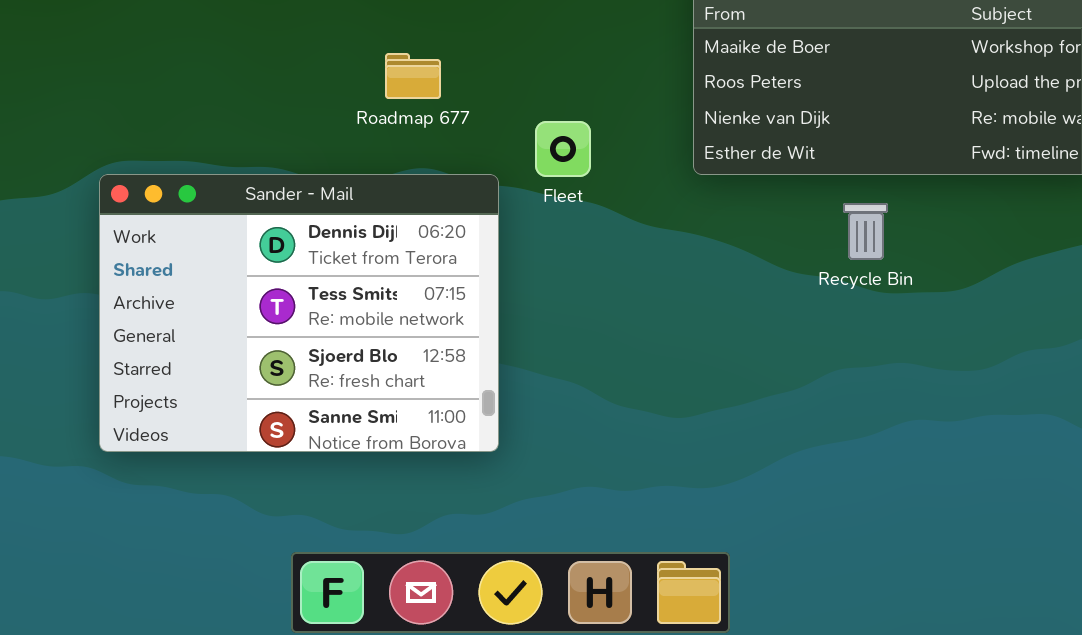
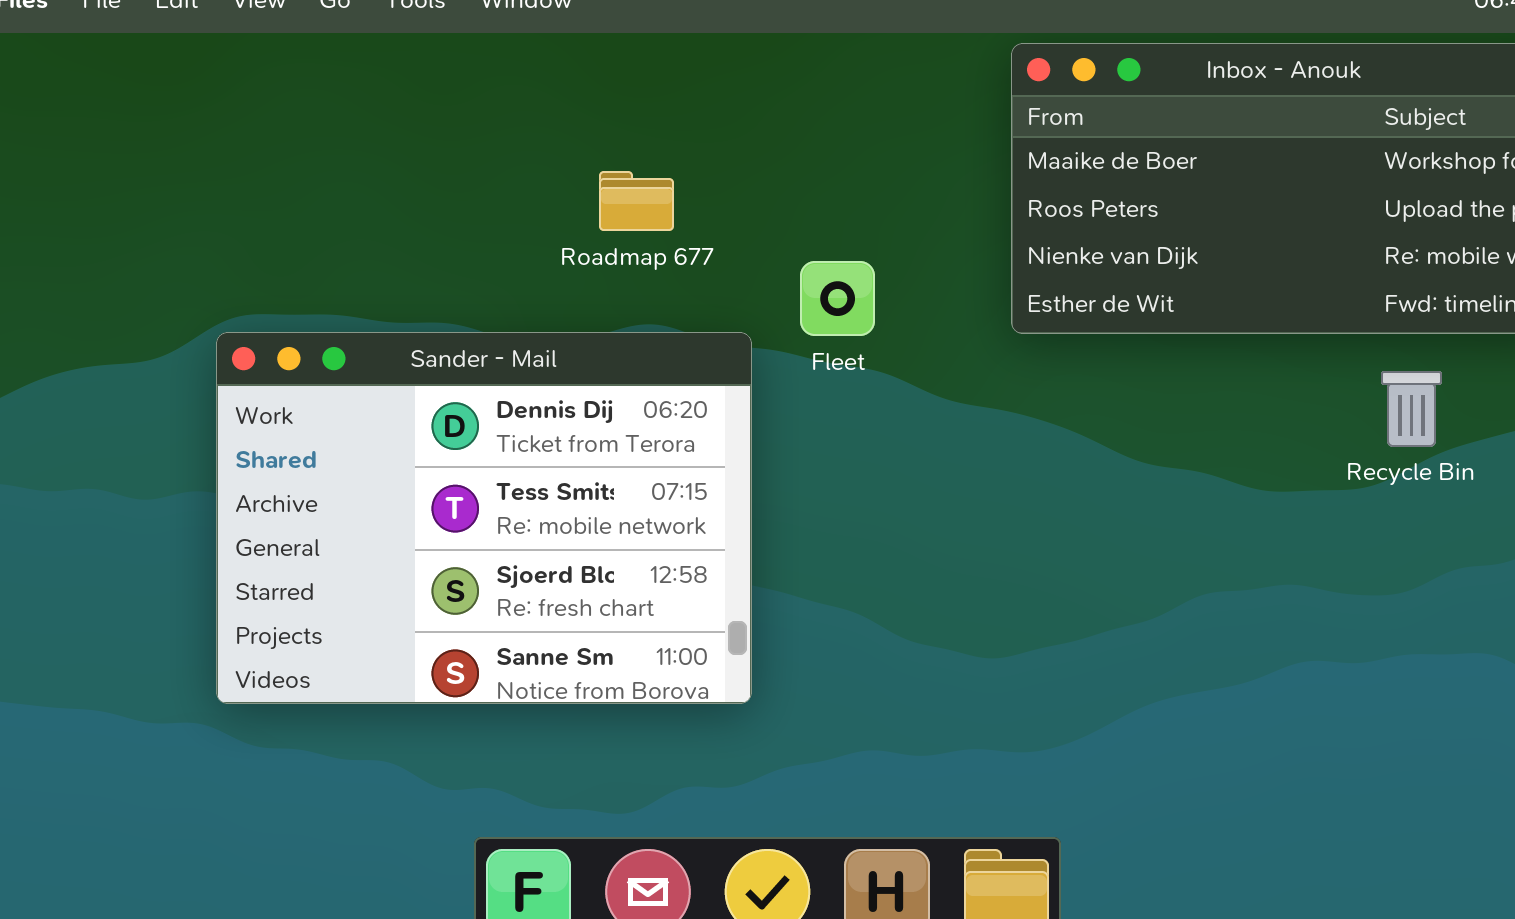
Recycle Bin: [843,203,888,260] -> [1381,371,1442,447], moved

